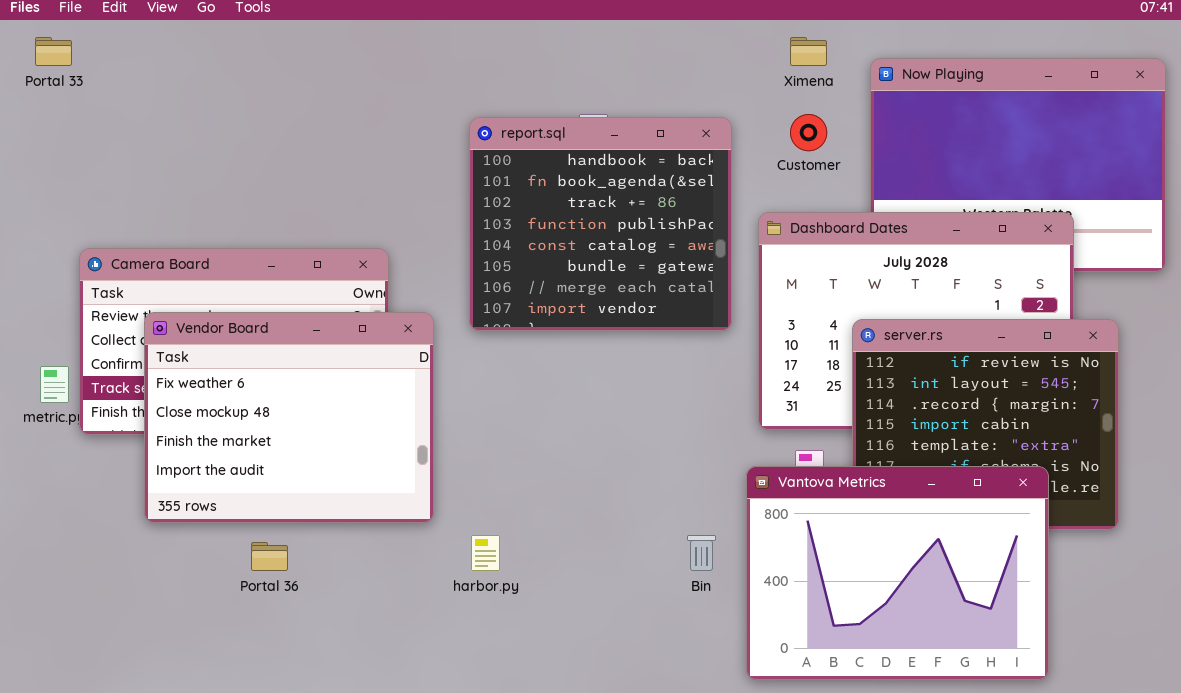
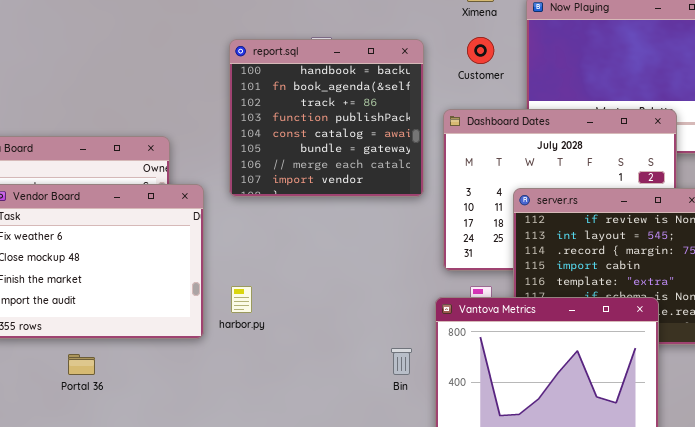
harbor.py: [471,535,500,571] -> [231,286,252,313], moved

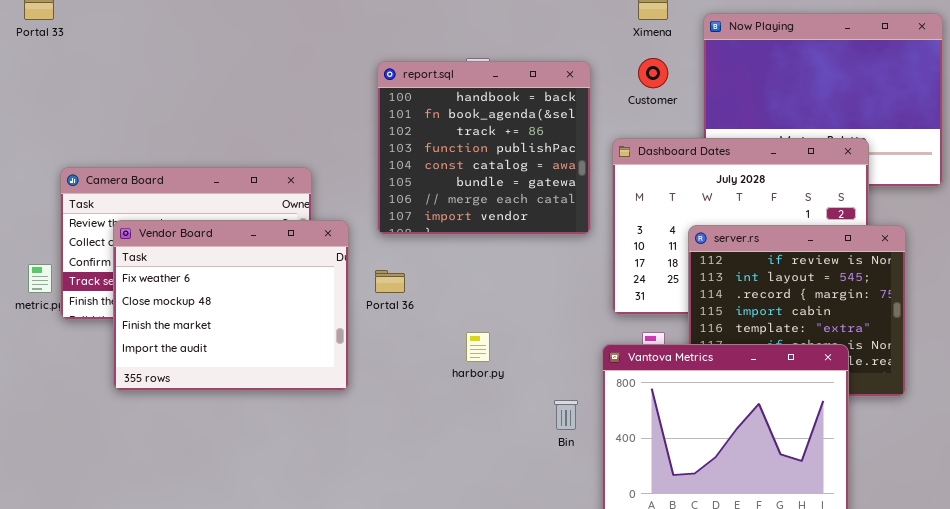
harbor.py: [231,286,252,313] -> [466,332,490,362], moved
Portal 36: [68,354,95,375] -> [375,270,405,293], moved

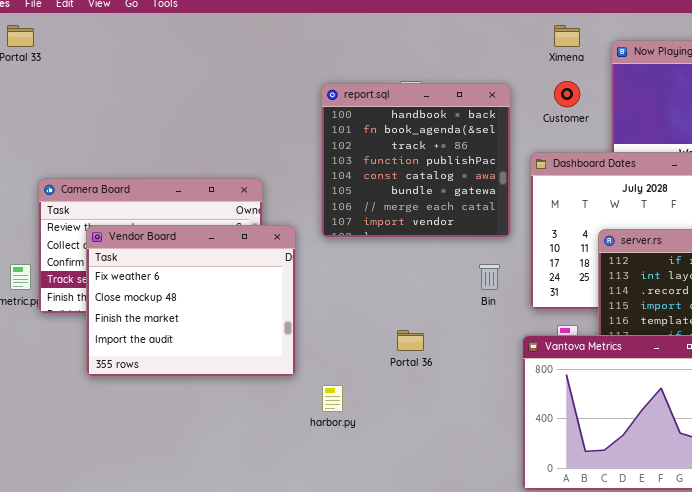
Portal 36: [375,270,405,293] -> [397,330,424,351], moved
harbor.py: [466,332,490,362] -> [322,385,343,412], moved
Bin: [554,400,578,430] -> [479,264,500,290], moved

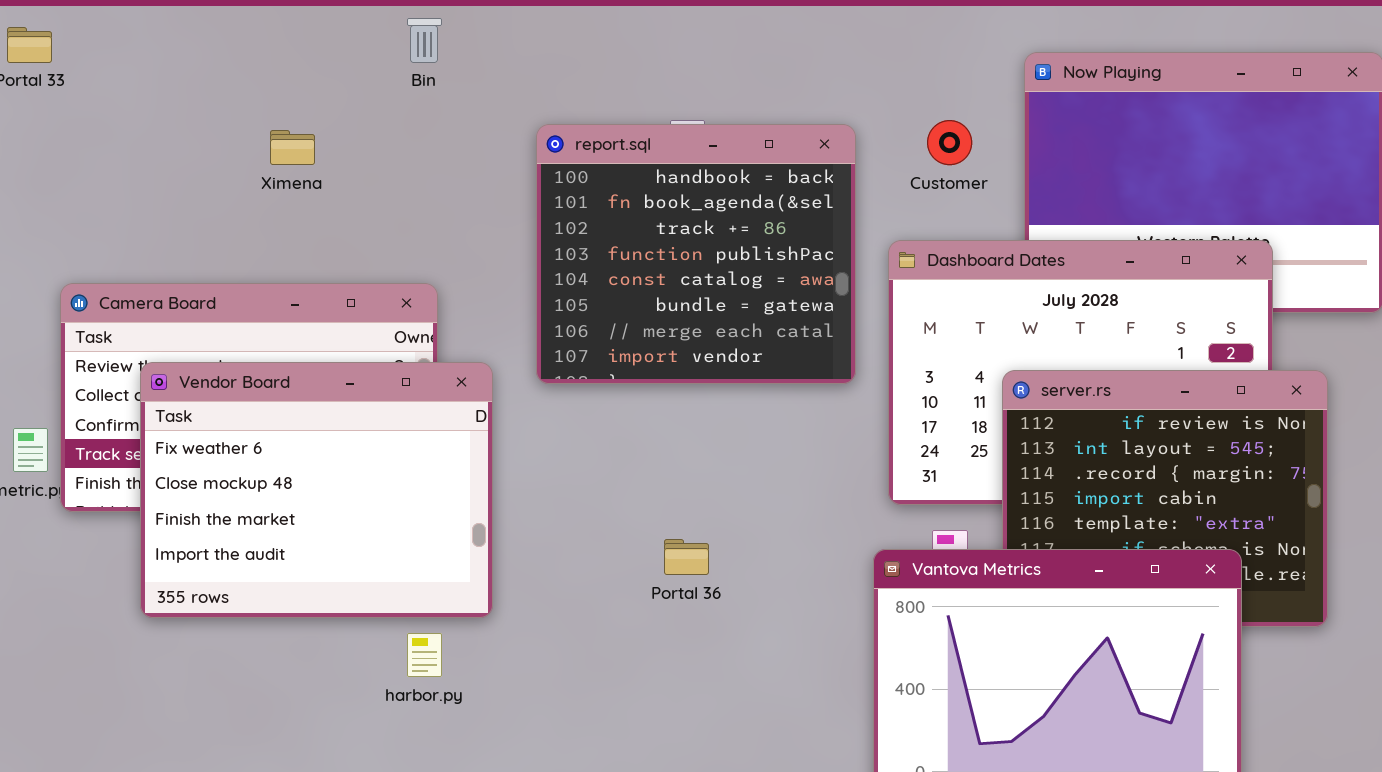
Ximena: [554,25,580,47] -> [270,130,315,165], moved
Bin: [479,264,500,290] -> [407,18,442,63], moved
harbor.py: [322,385,343,412] -> [407,633,442,677], moved

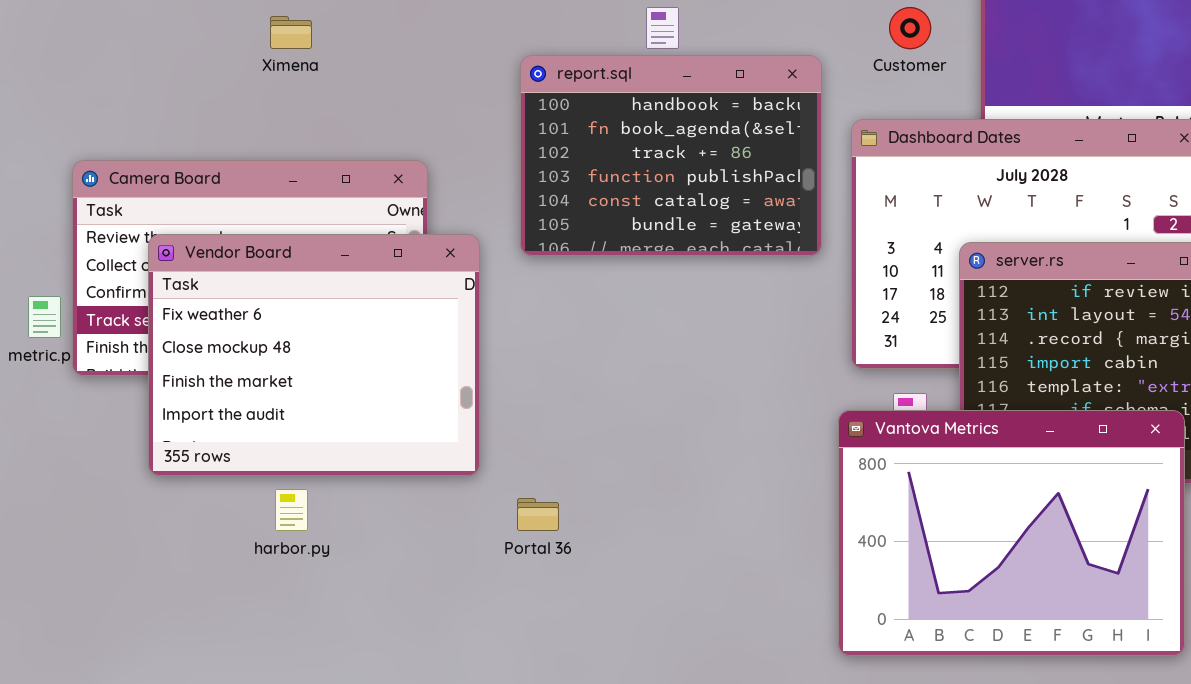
report.sql: [536,124,856,384] -> [520,55,822,256], resized
Portal 36: [664,539,709,575] -> [517,498,559,531], moved
harbor.py: [407,633,442,677] -> [275,489,308,531], moved

